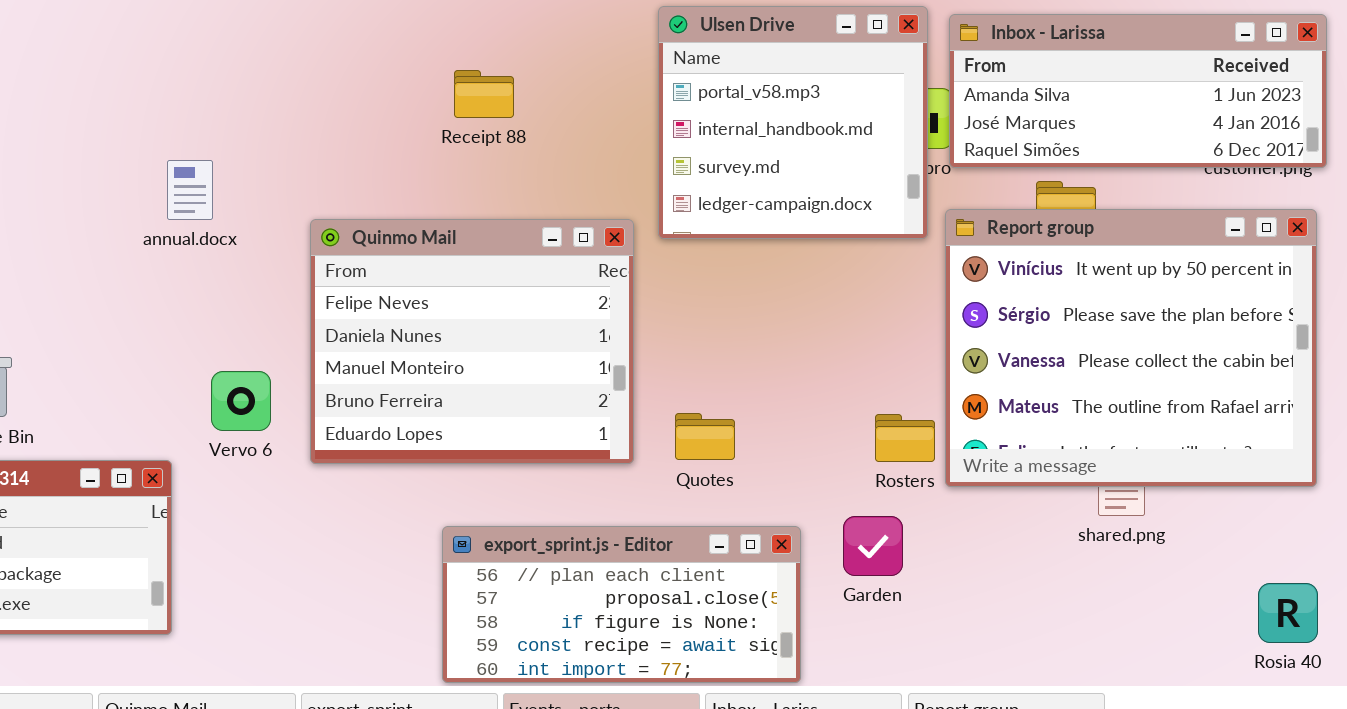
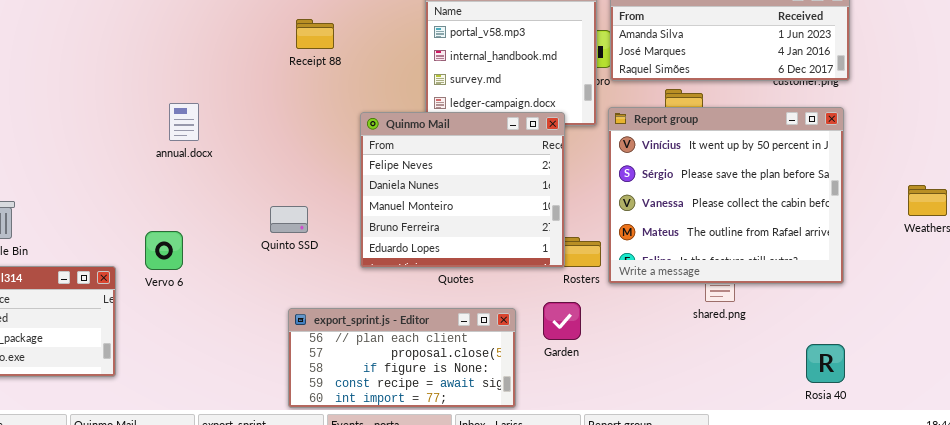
annual.docx: [167,160,213,220] -> [169,103,199,141], moved
Quinmo Mail: [310,219,634,464] -> [360,112,565,268], moved
Vervo 6: [211,371,271,431] -> [145,231,183,270], moved

